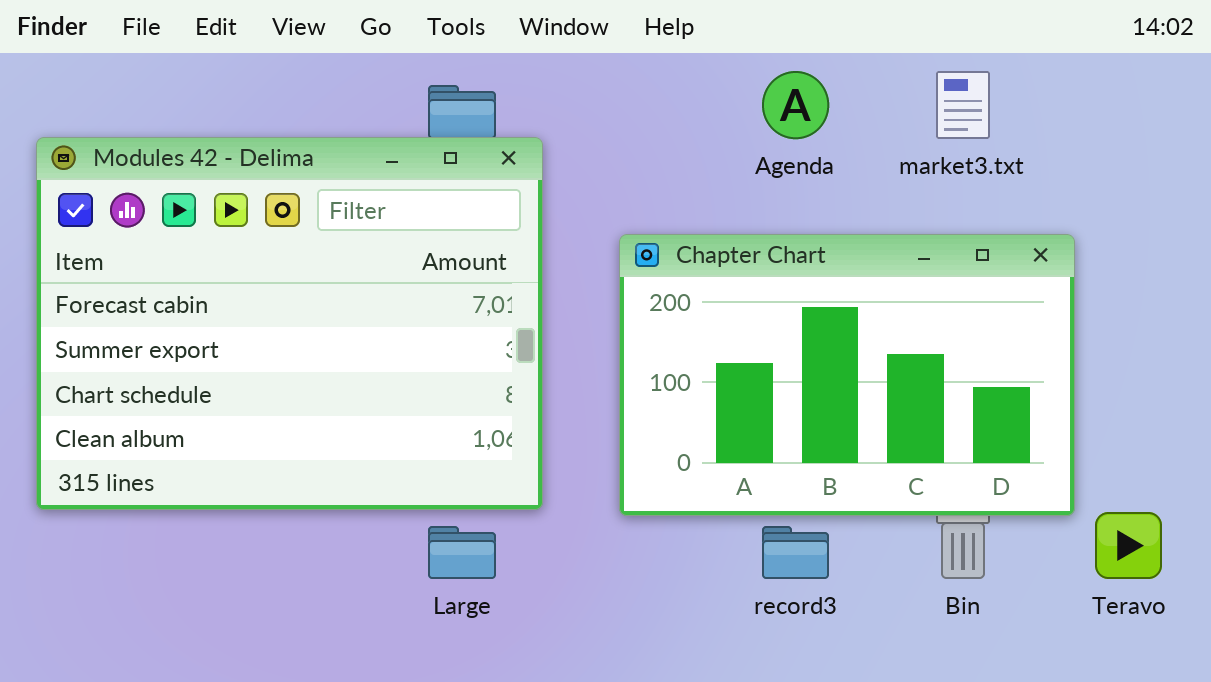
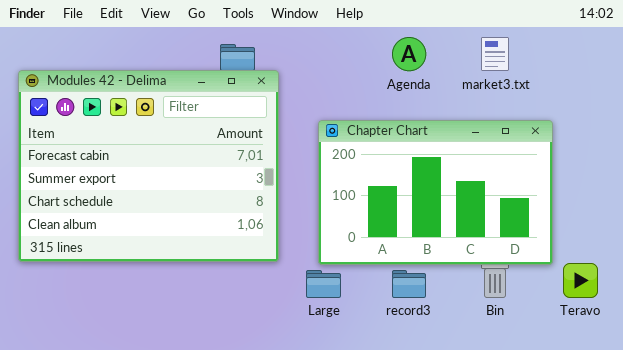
Large: [428,526,496,579] -> [306,270,341,298], moved

